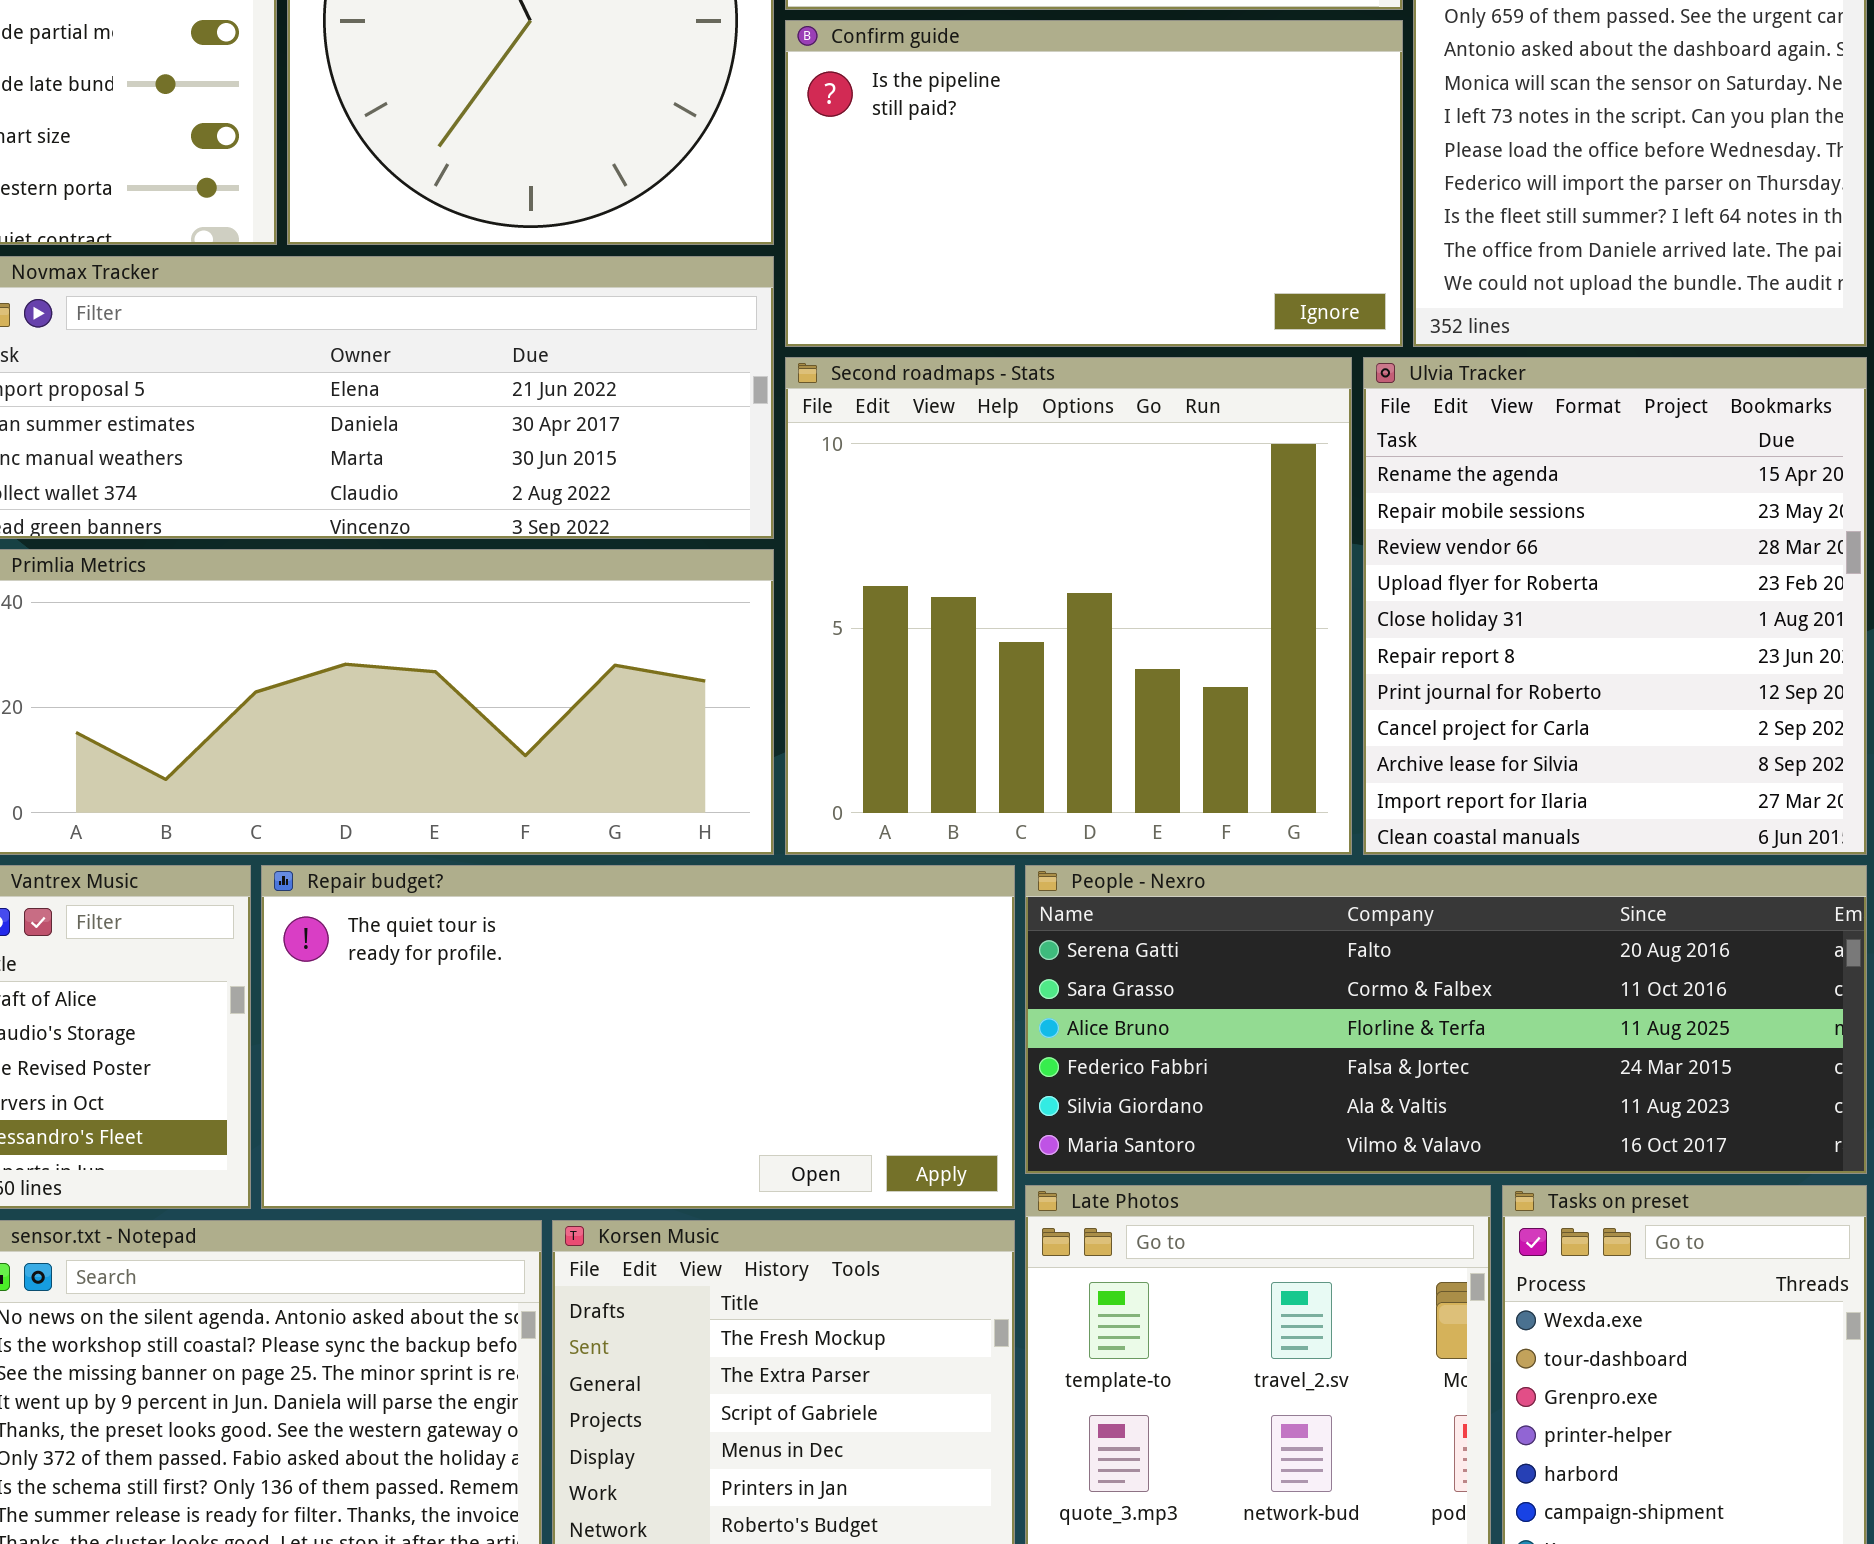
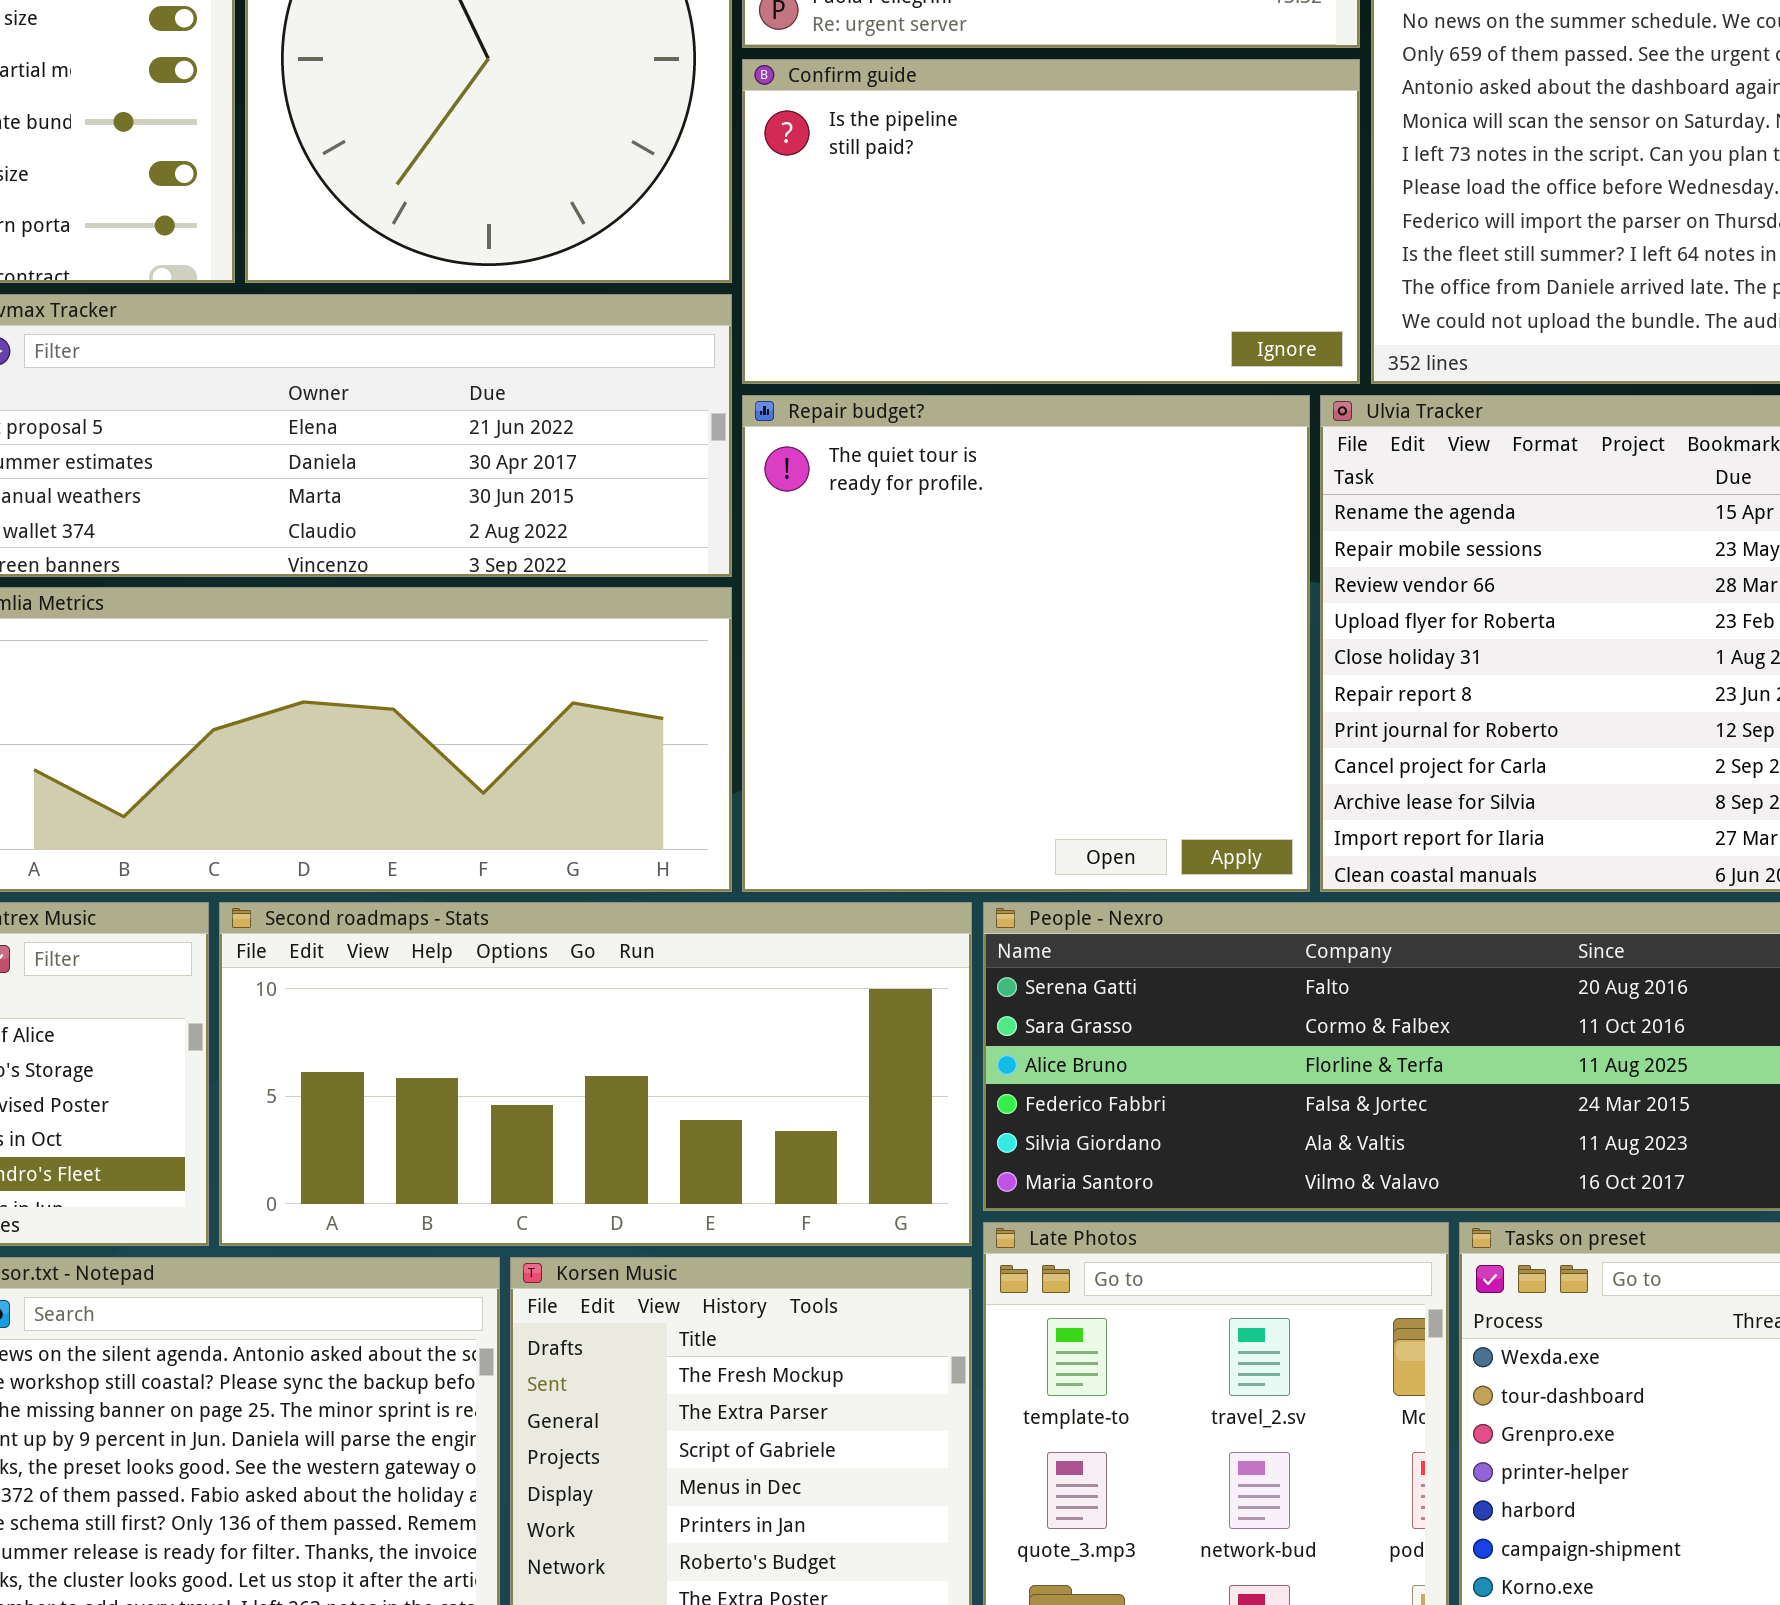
Second roadmaps - Stats: [785,357,1352,855] -> [219,902,972,1246], moved, resized
Repair budget?: [261,865,1015,1209] -> [742,395,1310,892], moved, resized

